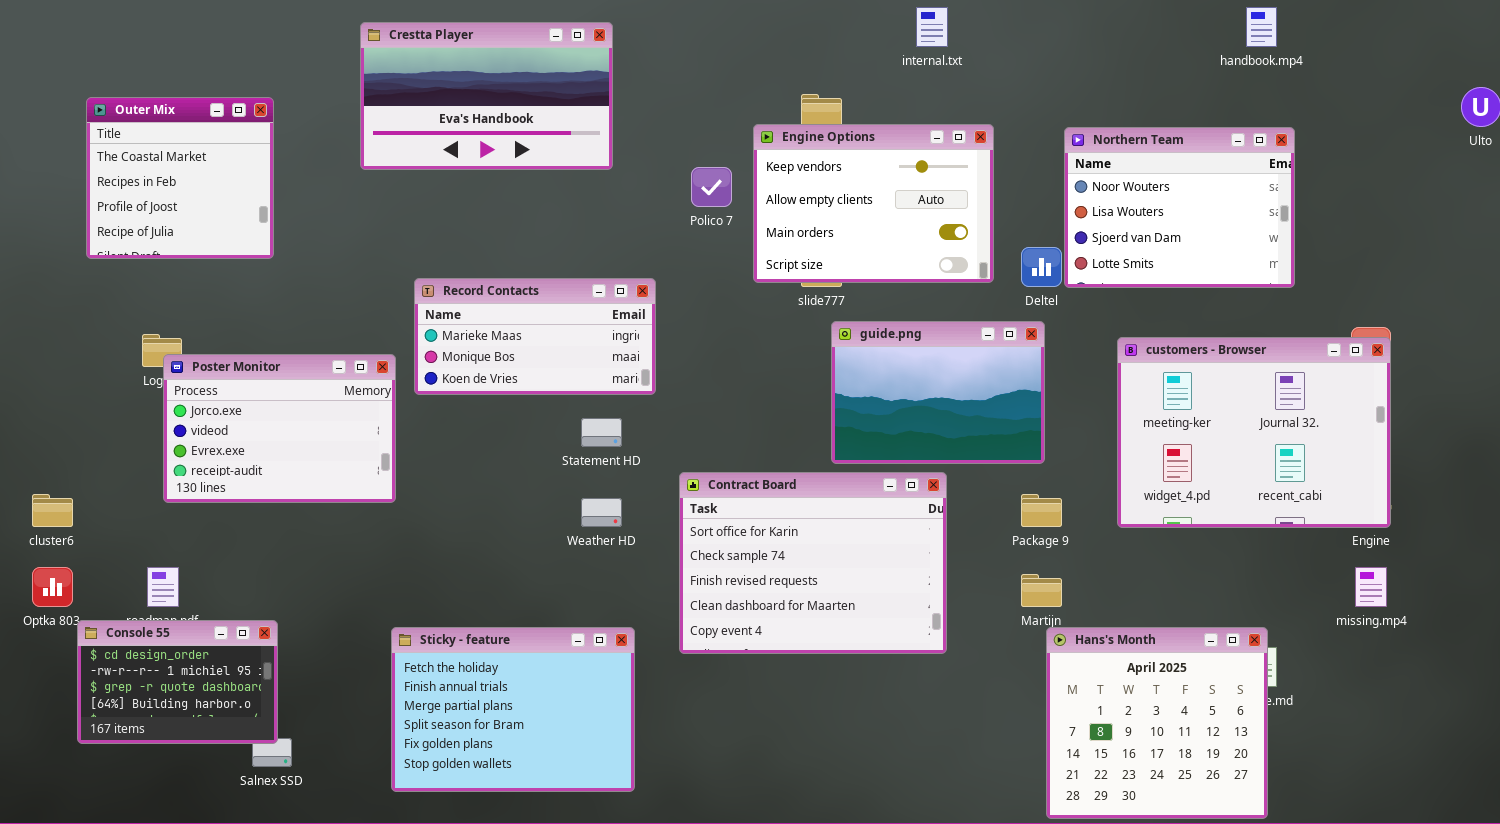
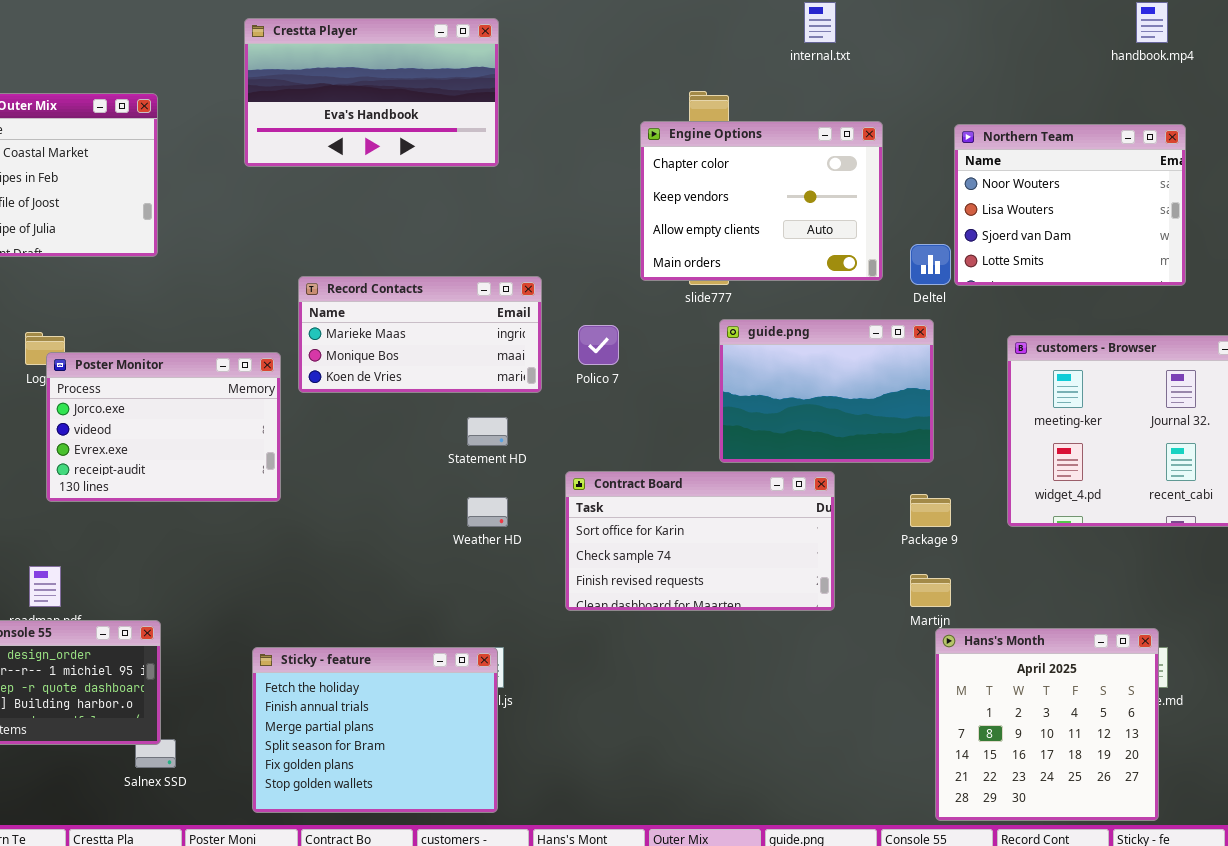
Engine Options: [753,124,994,283] -> [640,121,883,281], scrolled up 1 row
Polico 7: [691,167,732,207] -> [578,325,619,365], moved
Contract Board: [679,472,947,654] -> [565,471,835,611], resized
Sticky - feature: [391,627,635,792] -> [252,647,498,813], moved

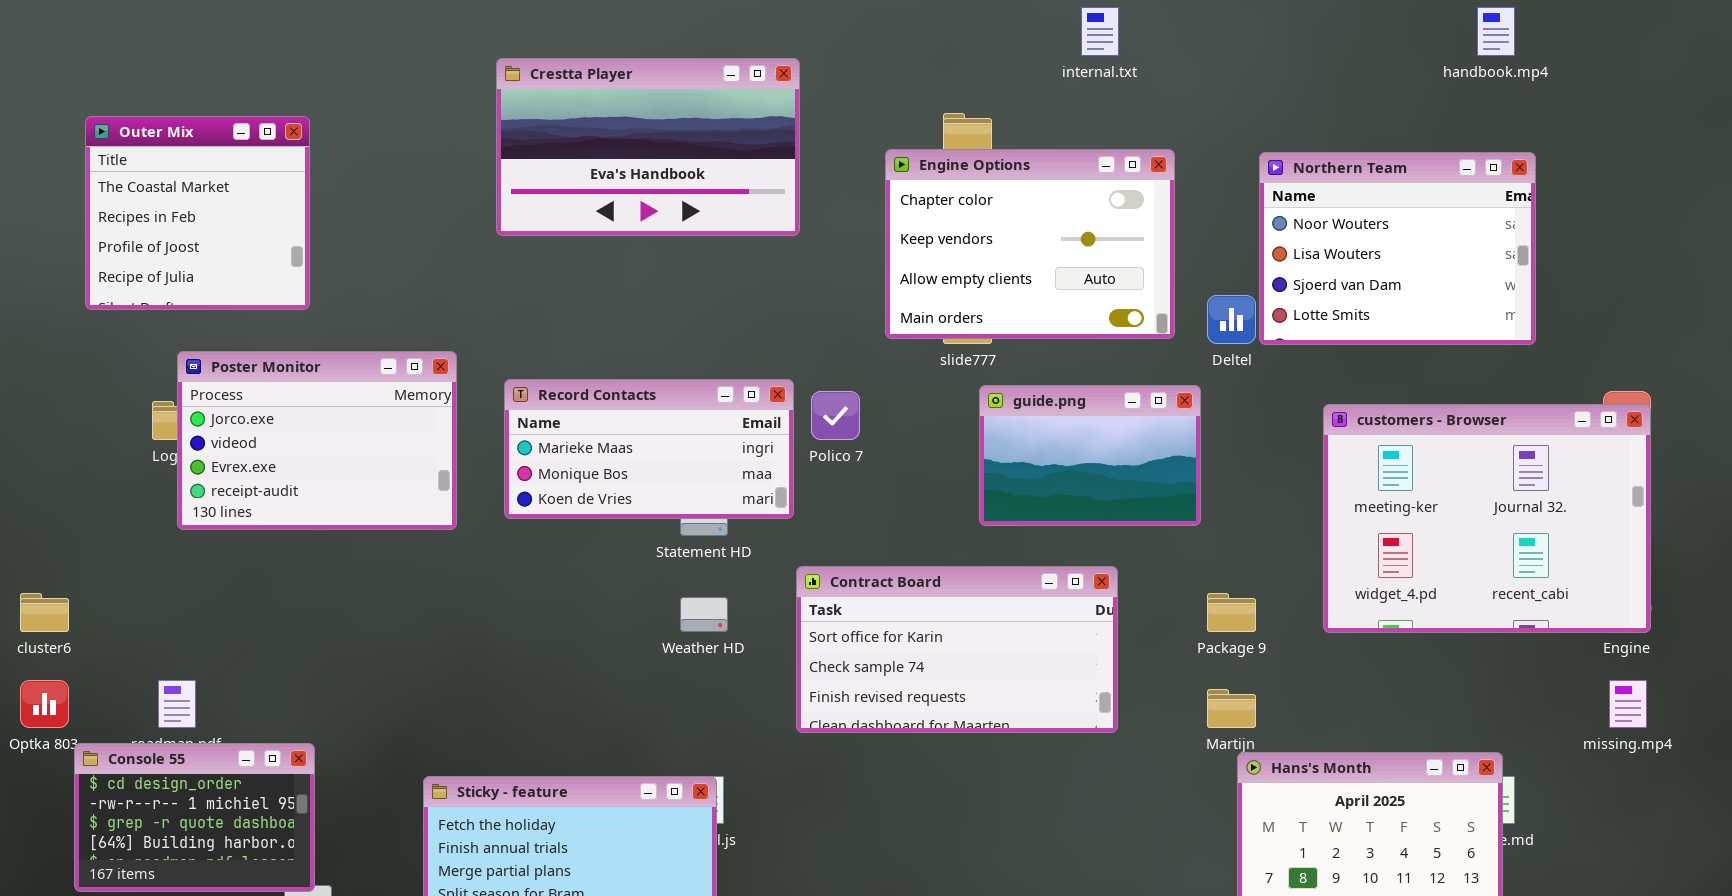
Crestta Player: [244,18,499,167] -> [496,58,800,236], moved
Record Contacts: [298,276,542,393] -> [504,379,794,519], moved
guide.png: [719,319,934,463] -> [979,385,1201,526], resized
Poster Monitor: [46,352,281,502] -> [177,351,457,530], moved

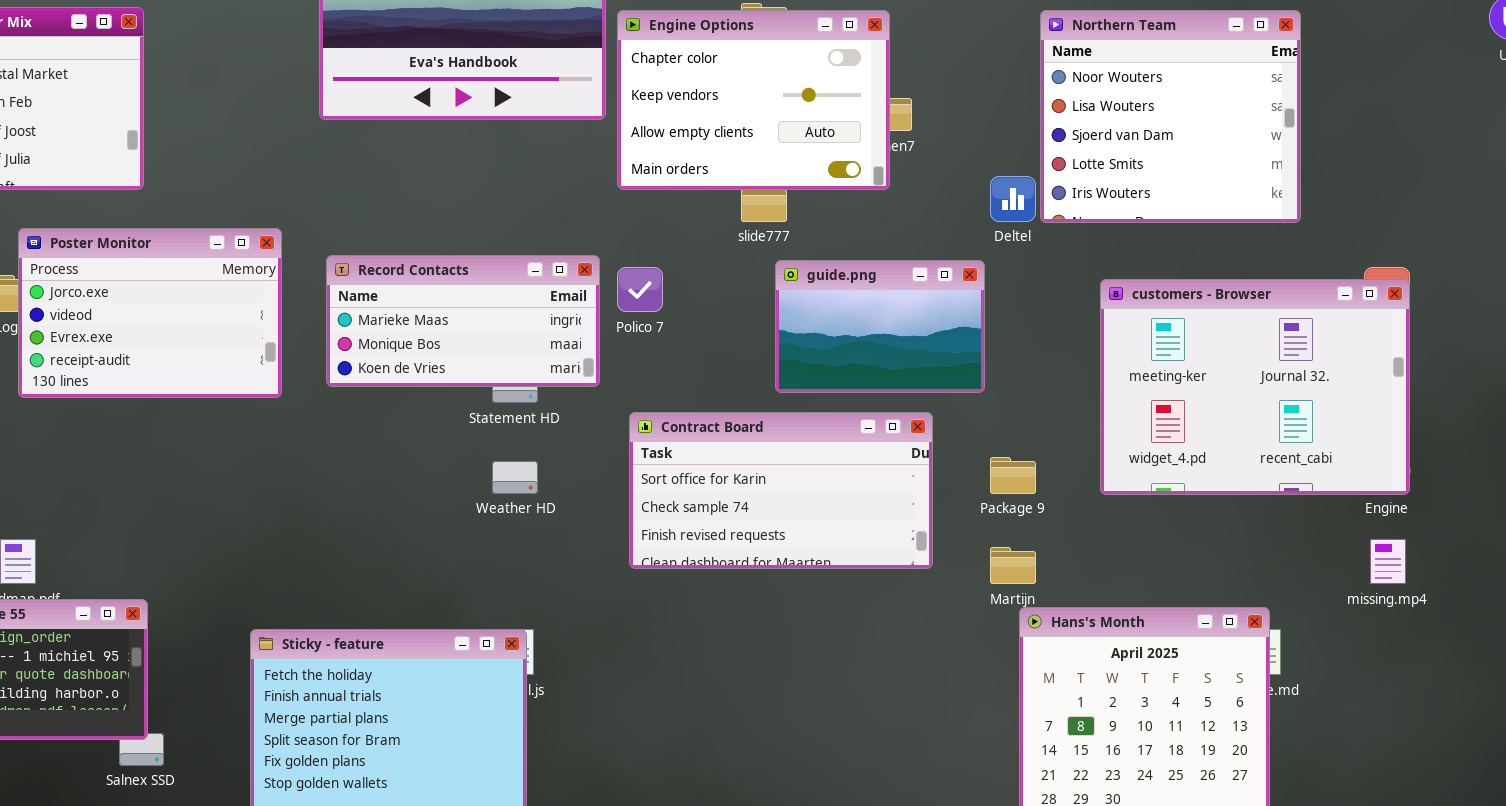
Engine Options: [885,149,1175,339] -> [617,10,890,190], moved
Northern Team: [1259,152,1536,345] -> [1040,10,1301,223], resized
Contract Board: [796,566,1118,733] -> [629,412,933,569], moved

